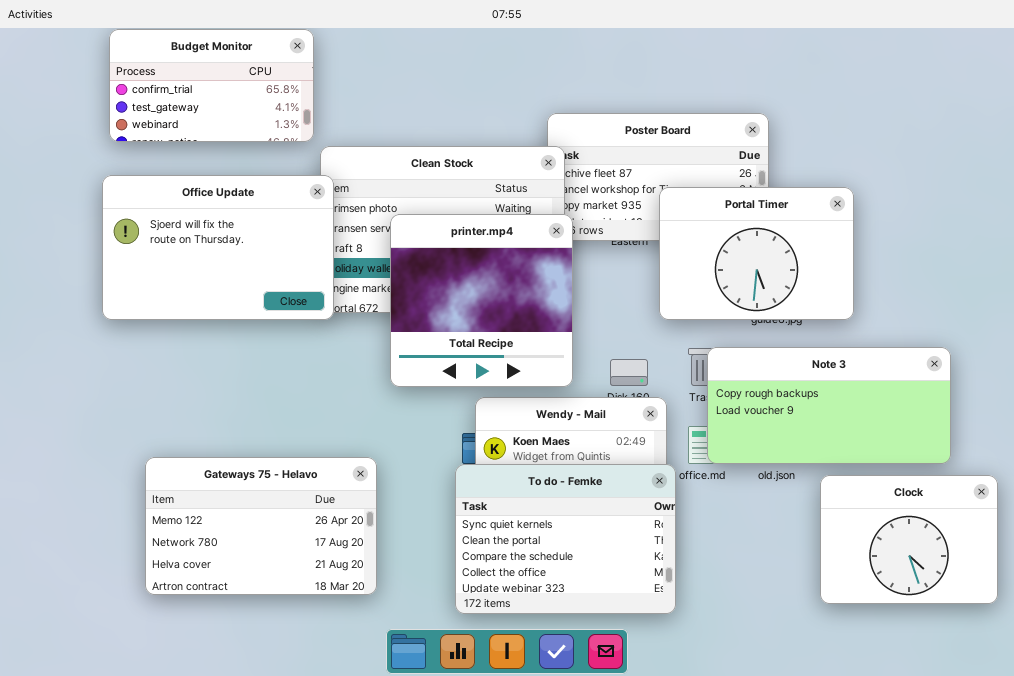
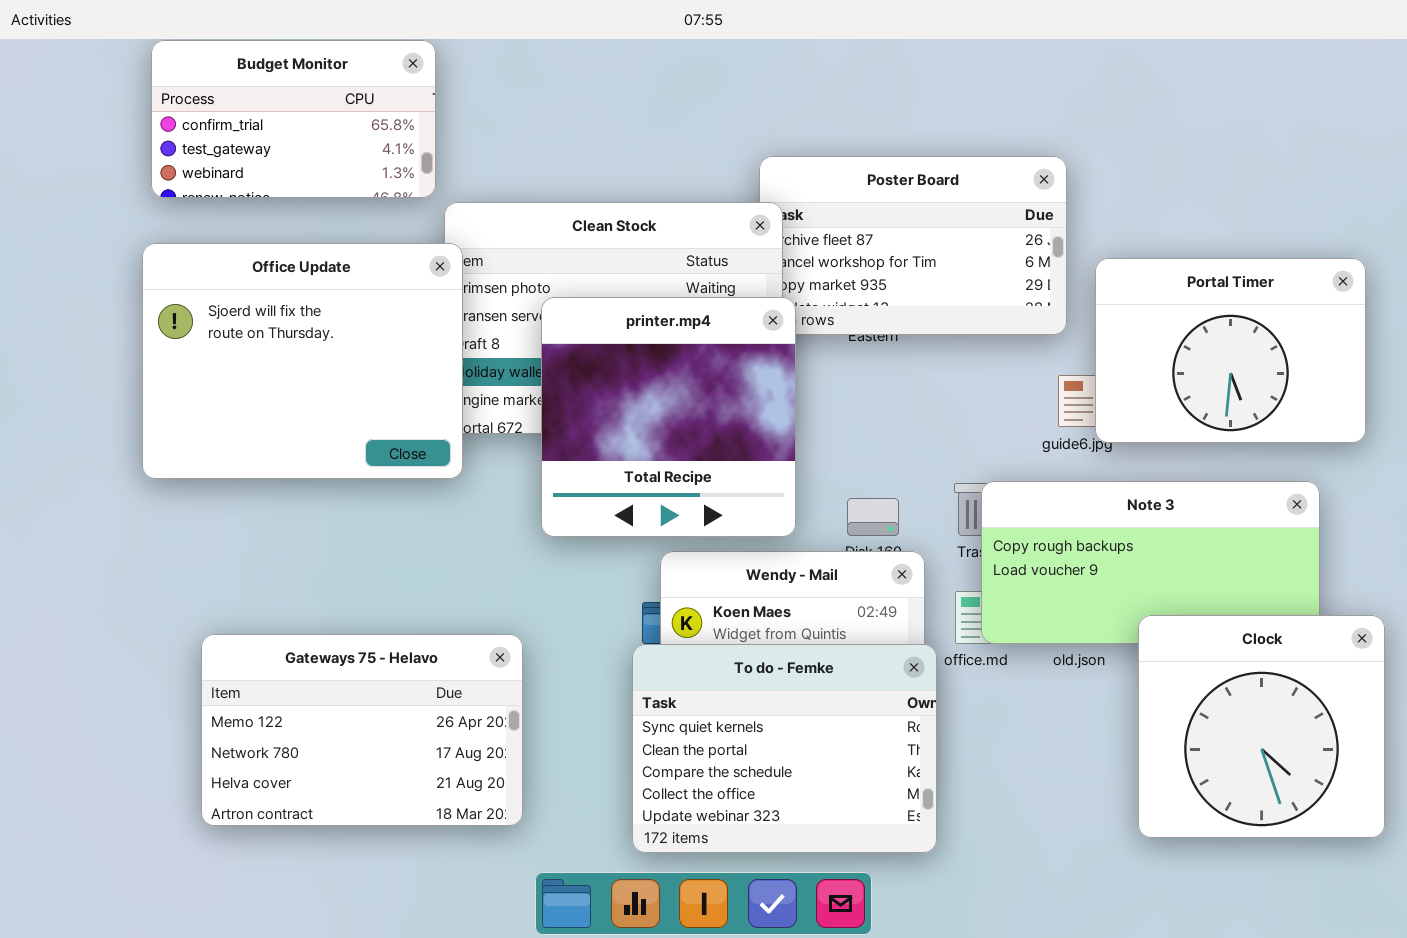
Office Update: [102,175,334,320] -> [142,243,463,479], resized
Portal Timer: [659,187,854,320] -> [1095,258,1366,443], moved
Clock: [820,475,998,604] -> [1138,615,1385,838], resized

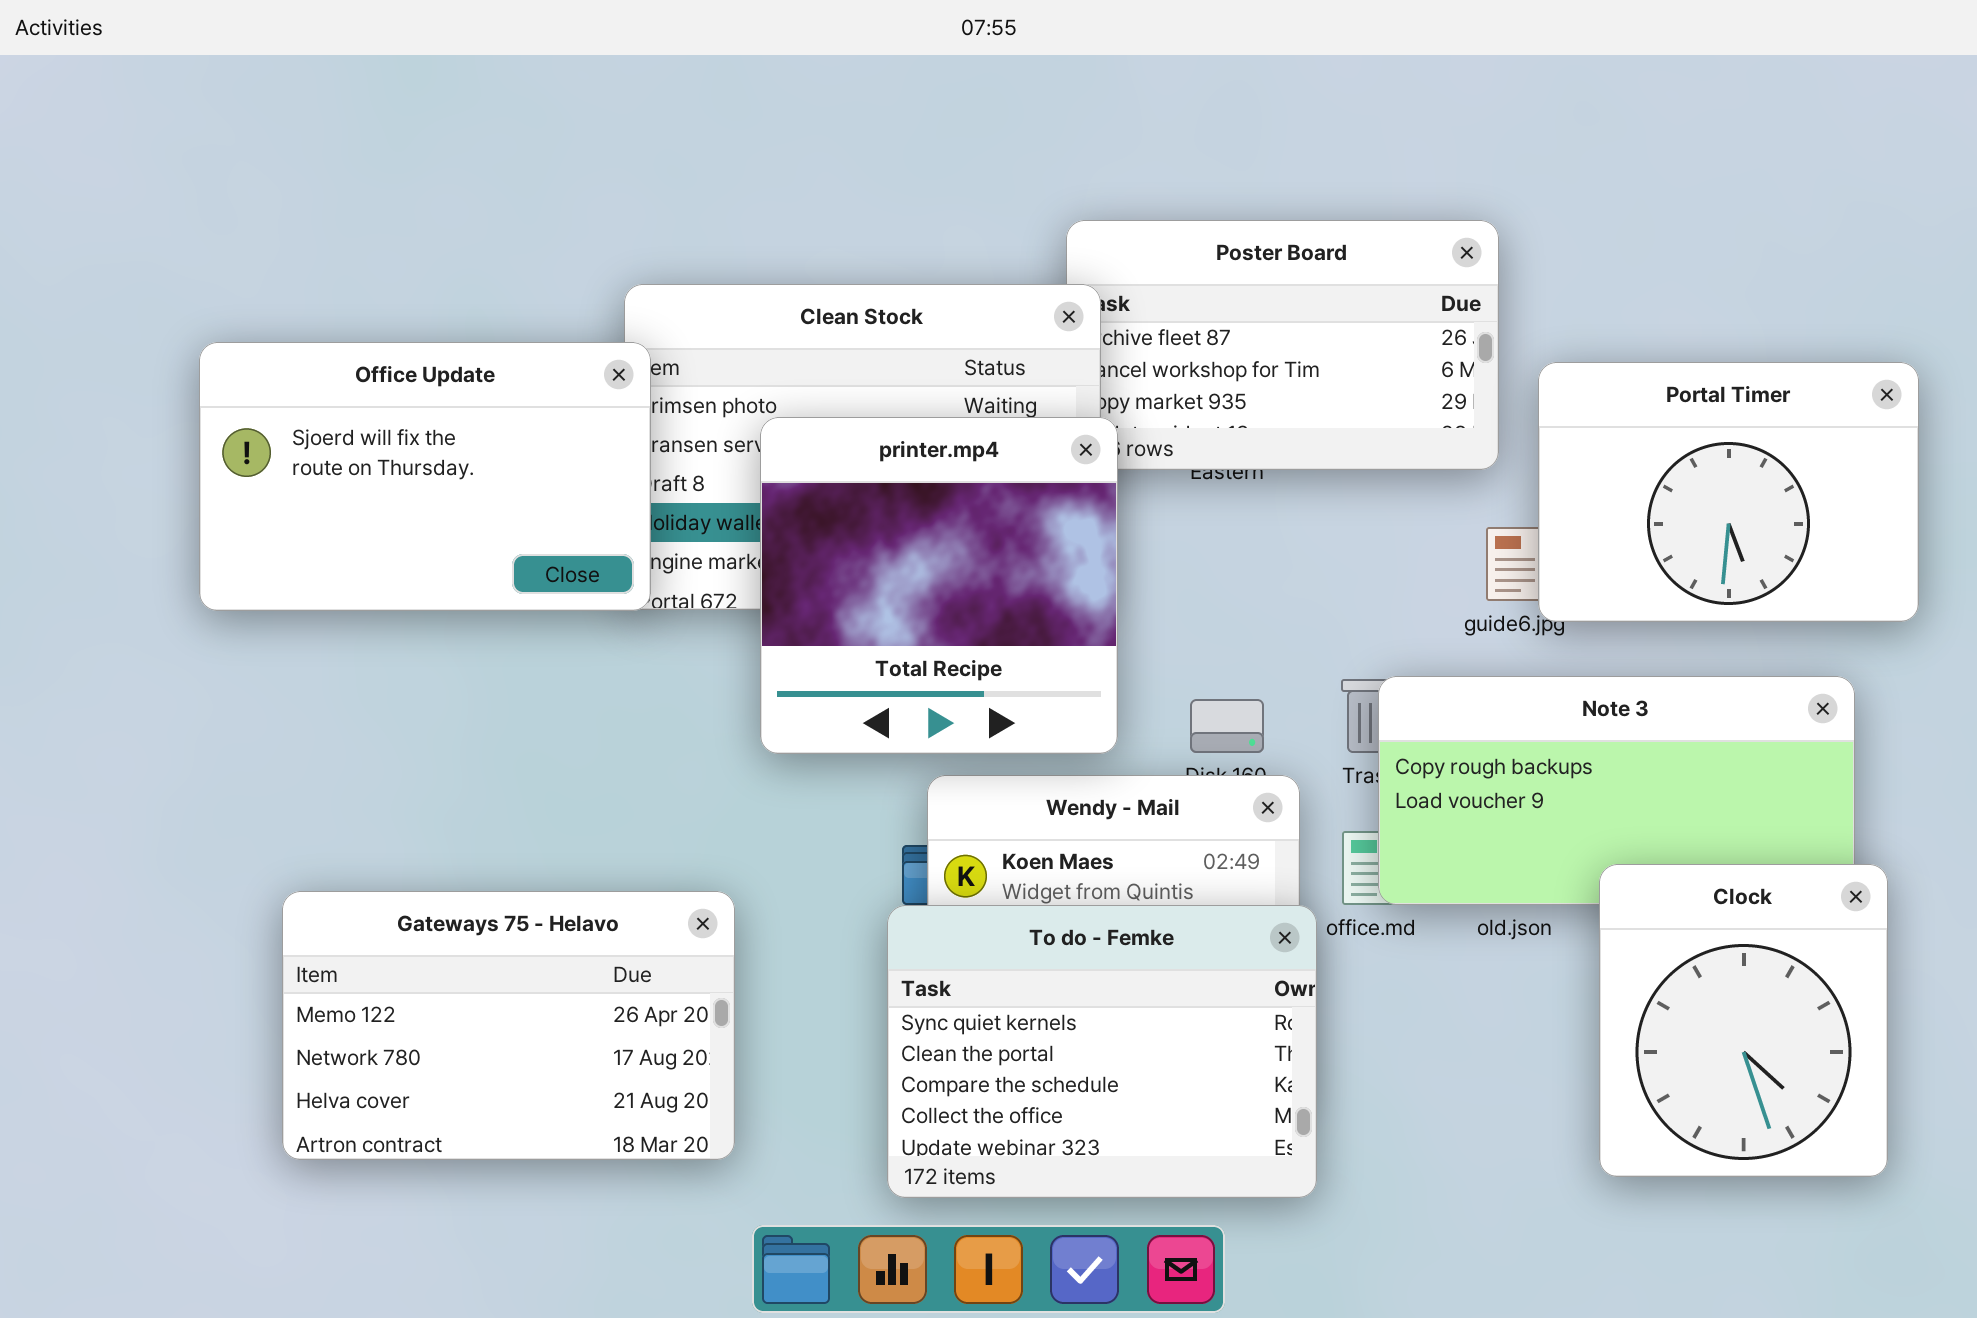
Budget Monitor: [151,40,436,198] -> none, closed
Office Update: [142,243,463,479] -> [199,342,651,611], resized
Clock: [1138,615,1385,838] -> [1599,864,1888,1177], resized

